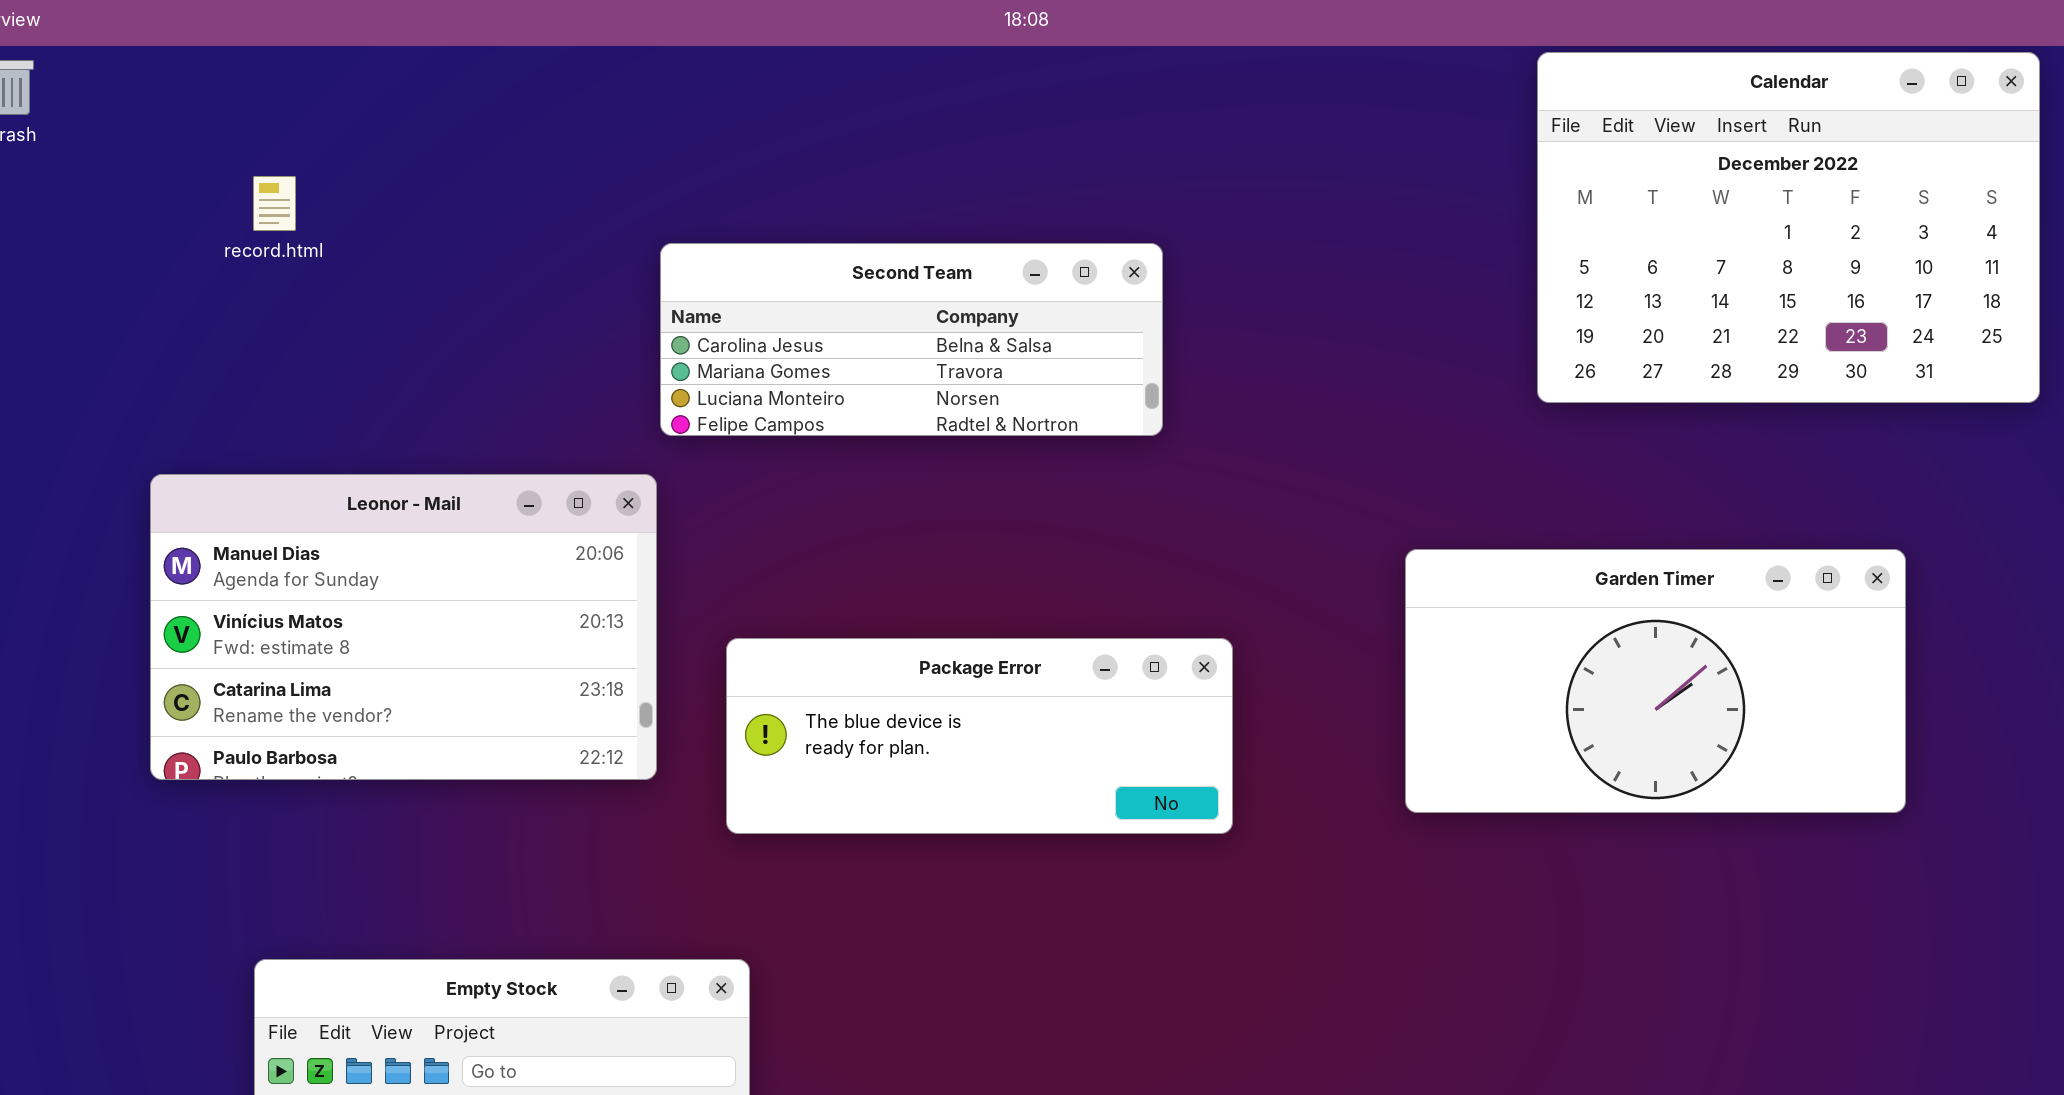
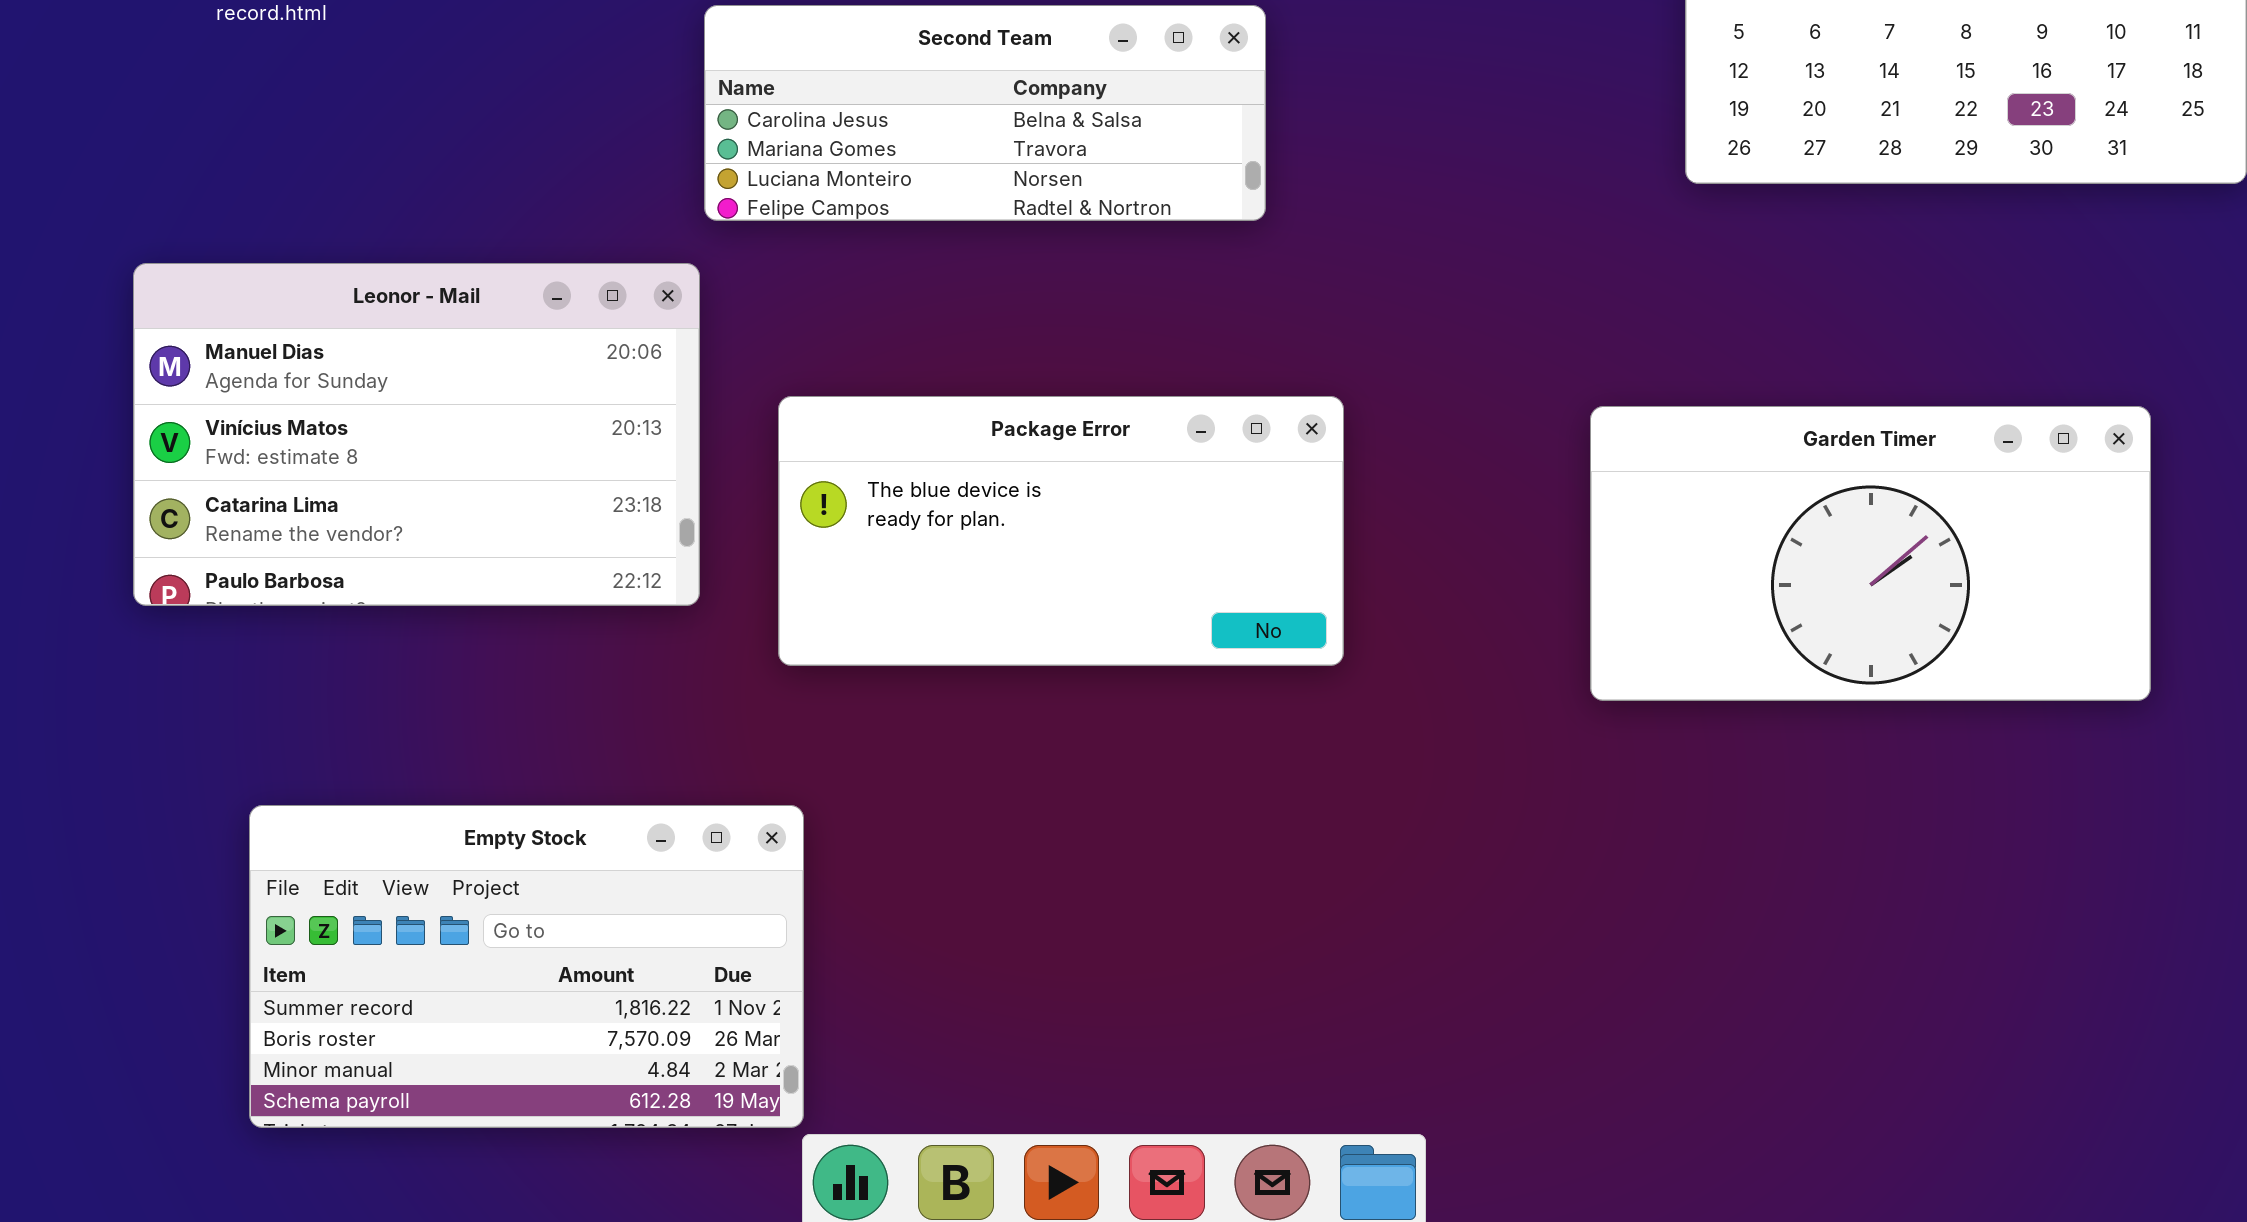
Garden Timer: [1405,549,1906,813] -> [1590,406,2151,701], moved
Package Error: [726,638,1233,834] -> [778,396,1344,666], resized

